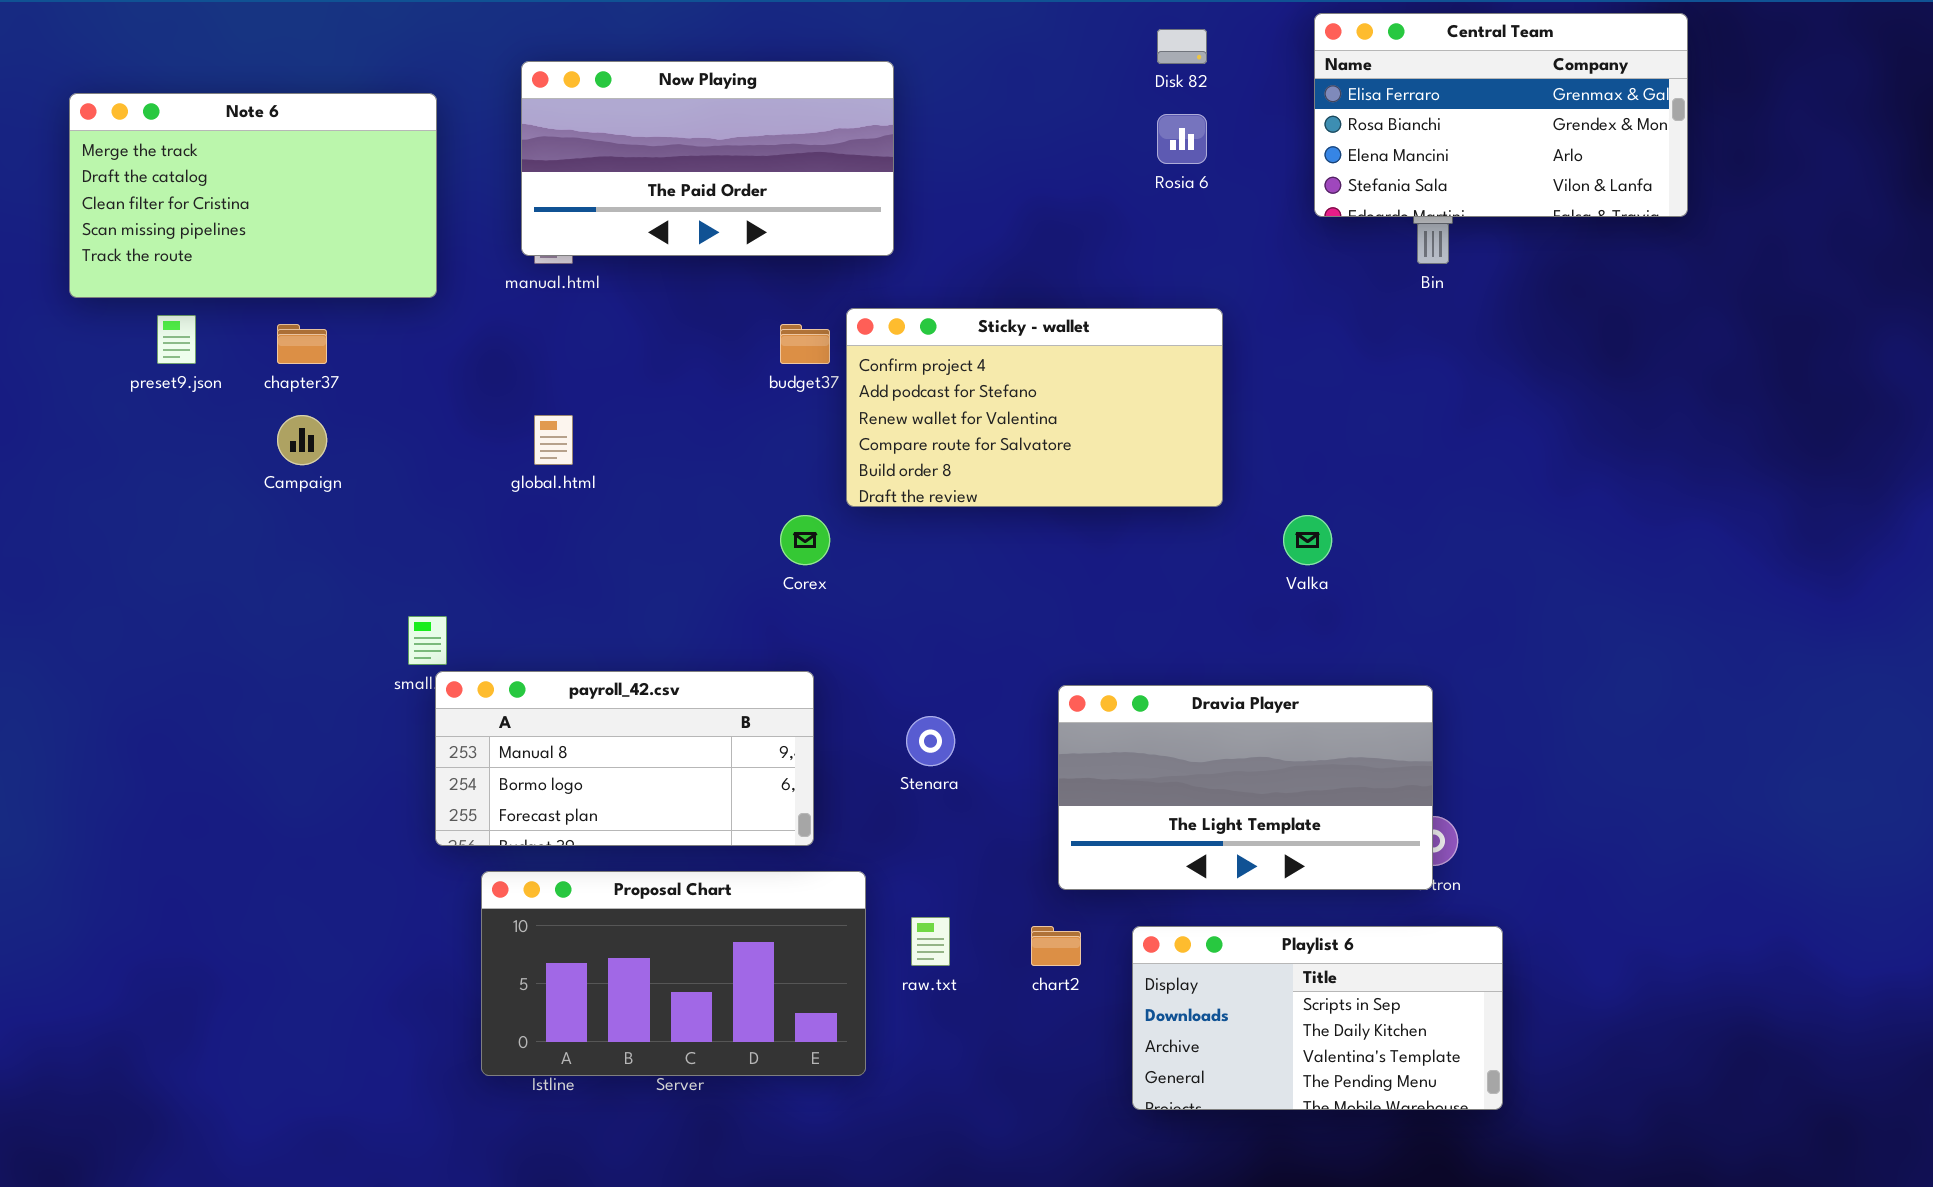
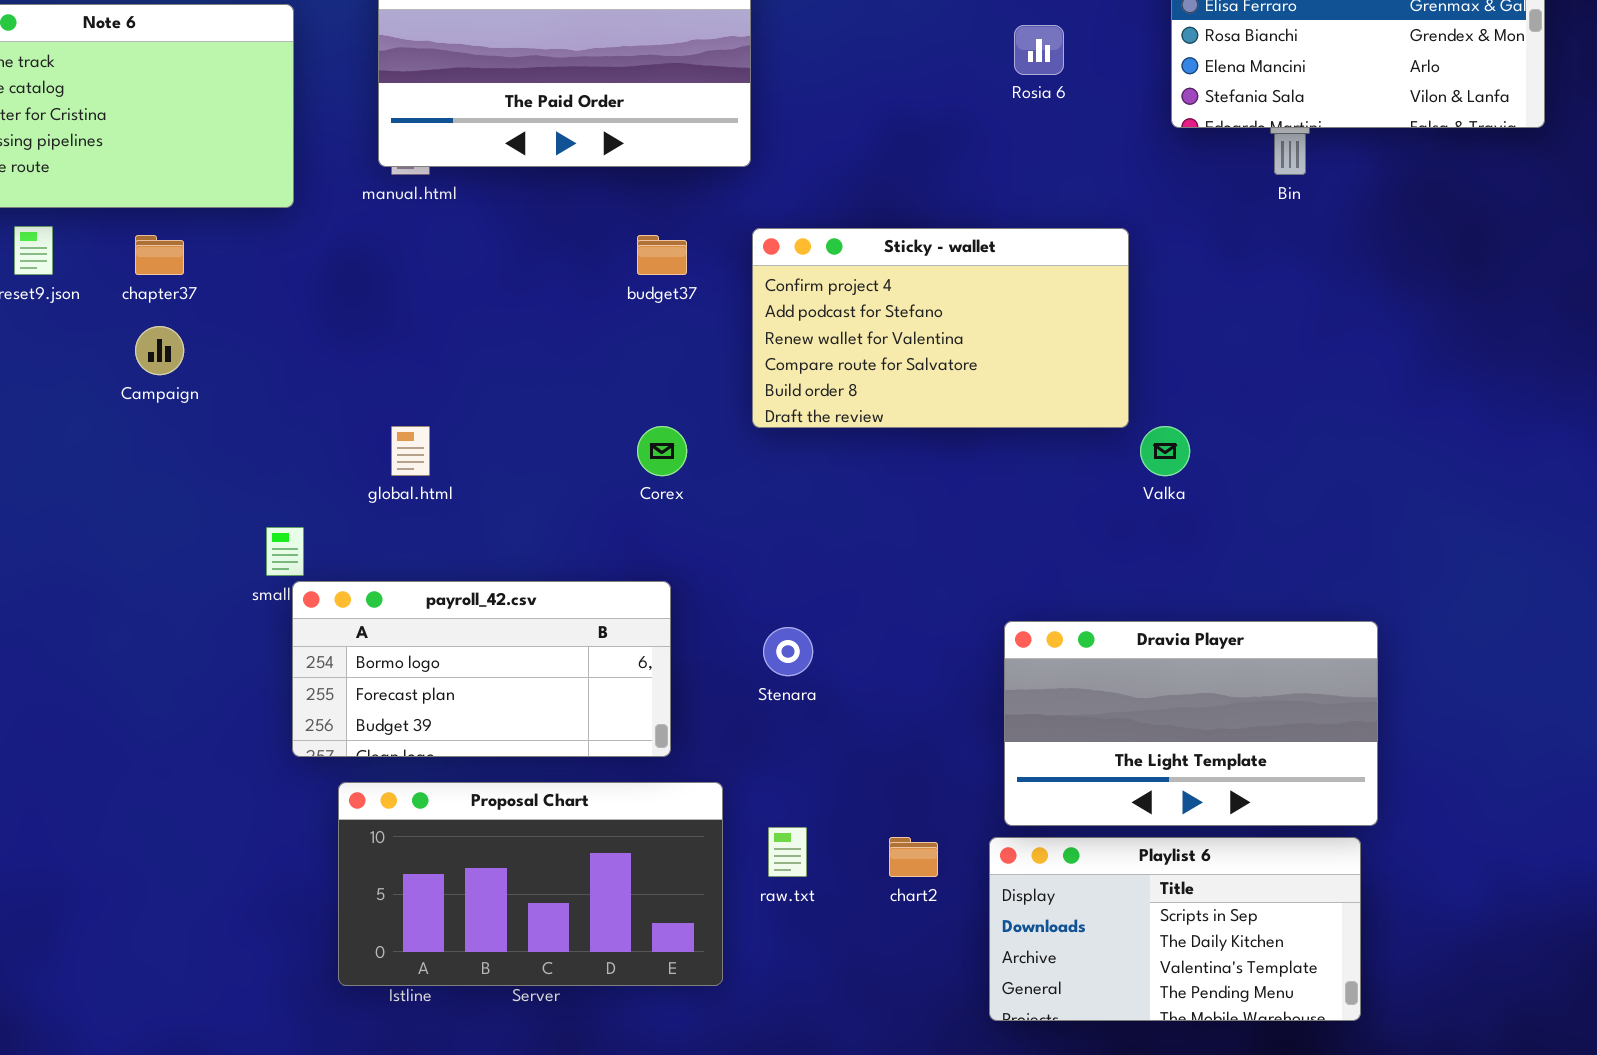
Sticky - wallet: [846,308,1223,507] -> [752,228,1129,428], moved
global.html: [534,415,573,465] -> [391,426,430,476], moved
payroll_42.csv: [435,671,814,846] -> [292,581,671,757], scrolled down 1 row
Dravia Player: [1058,685,1433,890] -> [1004,621,1378,826], moved

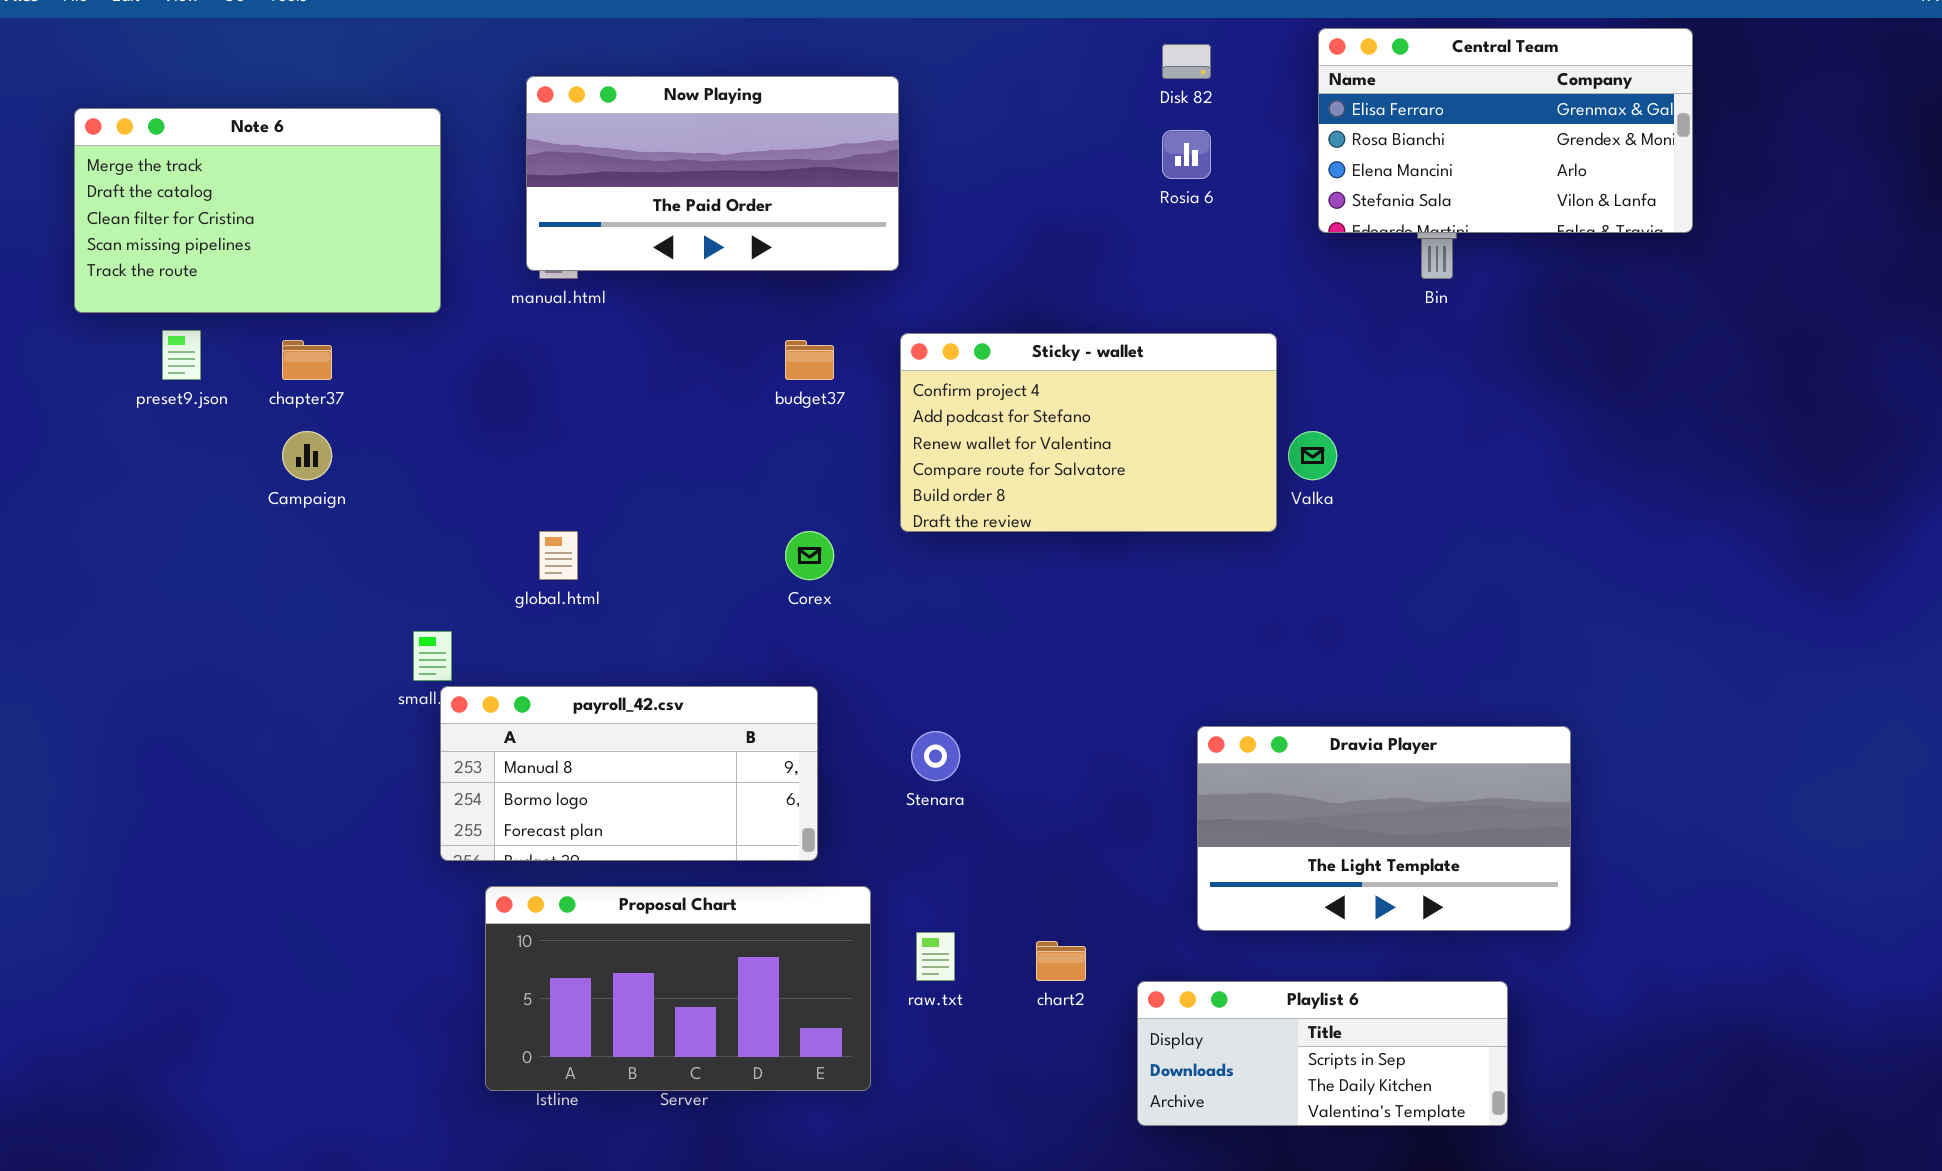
Valka: [1140,426,1190,476] -> [1288,431,1337,480], moved
payroll_42.csv: [292,581,671,757] -> [440,686,818,861], scrolled up 1 row
Dravia Player: [1004,621,1378,826] -> [1197,726,1571,931], moved
Playlist 6: [989,837,1361,1021] -> [1137,981,1508,1126], resized

